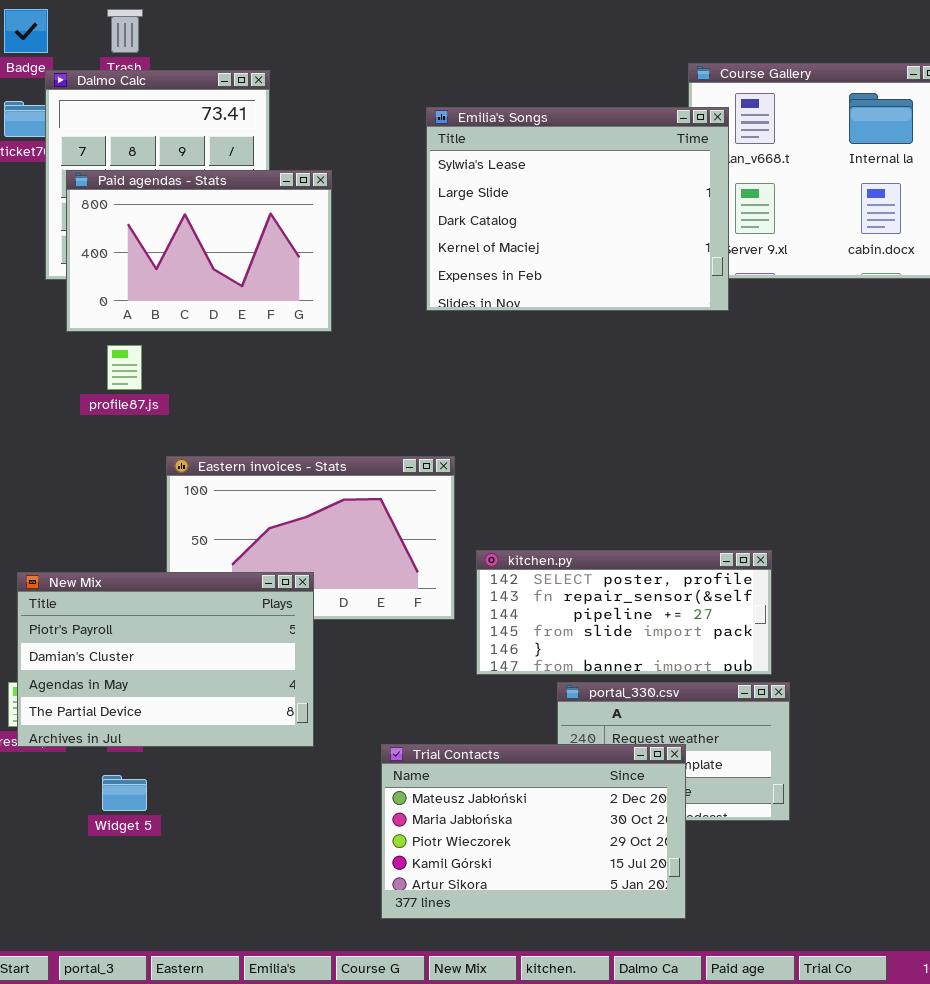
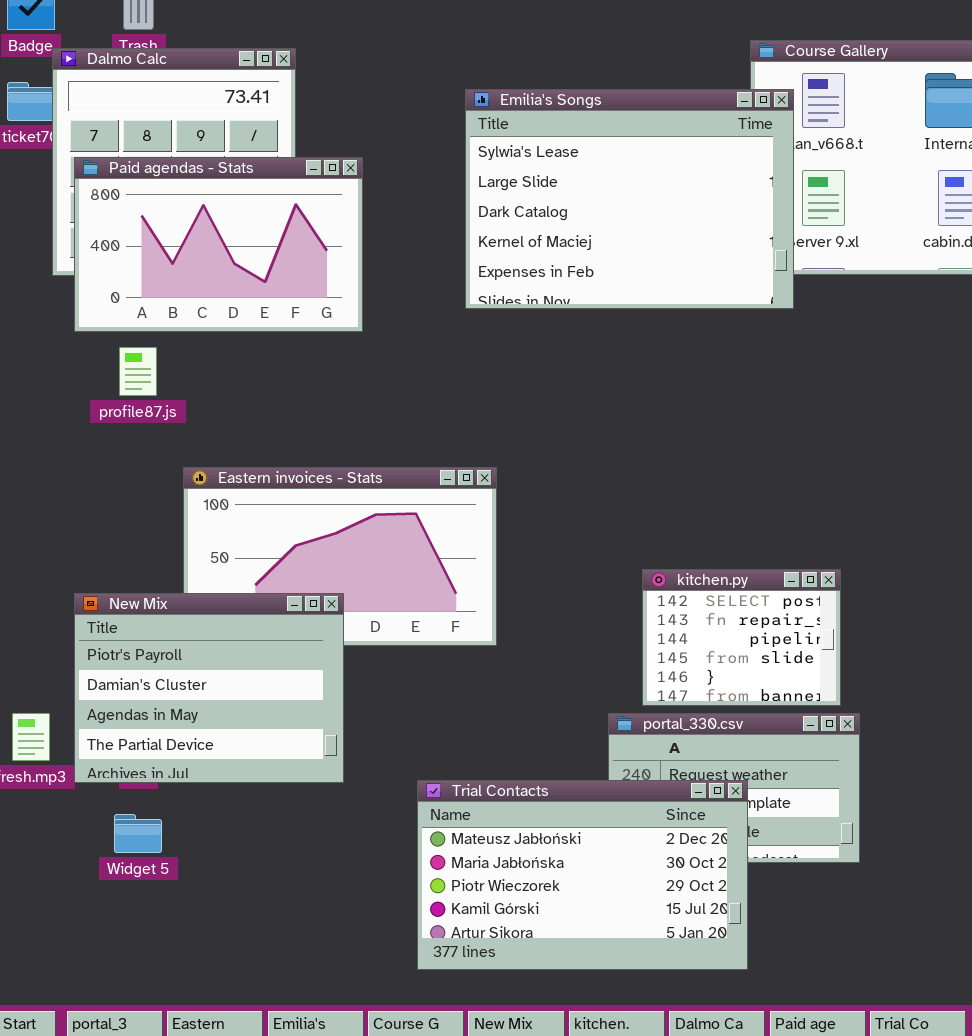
kitchen.py: [476,550,772,675] -> [642,569,841,706], resized
New Mix: [17,572,314,747] -> [74,593,344,783], resized

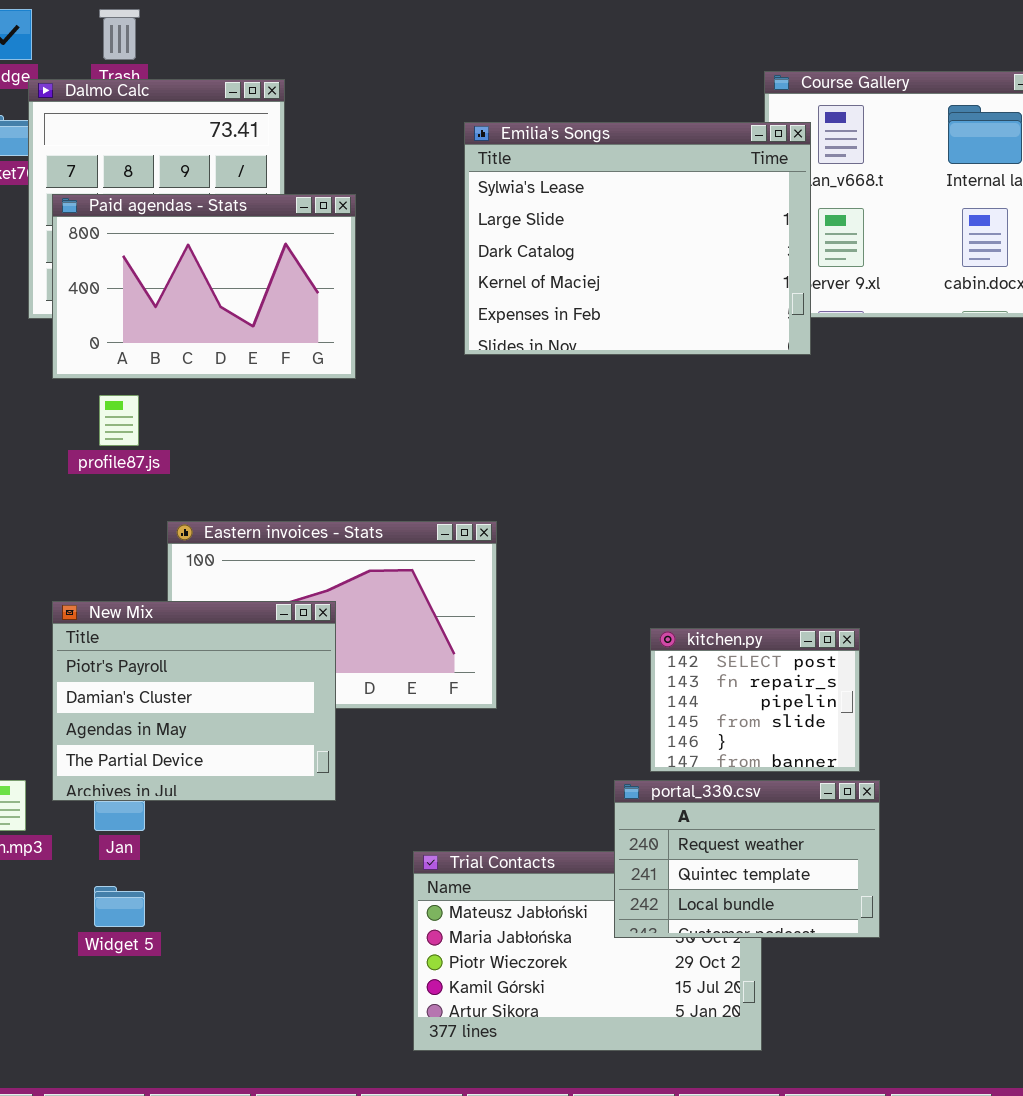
New Mix: [74,593,344,783] -> [52,601,336,801], moved
portal_330.csv: [608,713,860,863] -> [614,780,880,938], raised

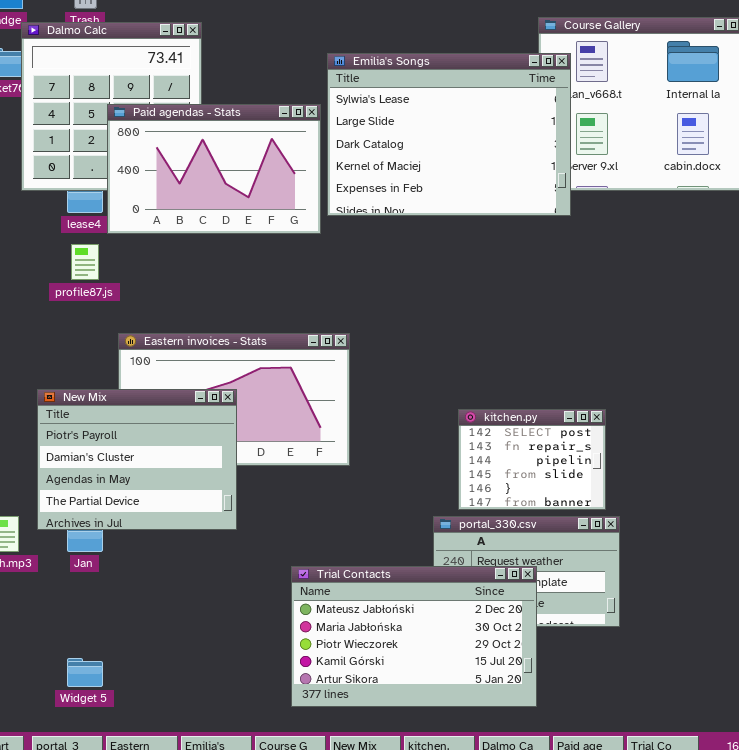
Paid agendas - Stats: [52,194,356,379] -> [107,104,321,234], moved
Trial Contacts: [413,851,762,1051] -> [291,566,537,707], raised
Widget 5: [94,886,145,927] -> [67,658,103,687], moved

